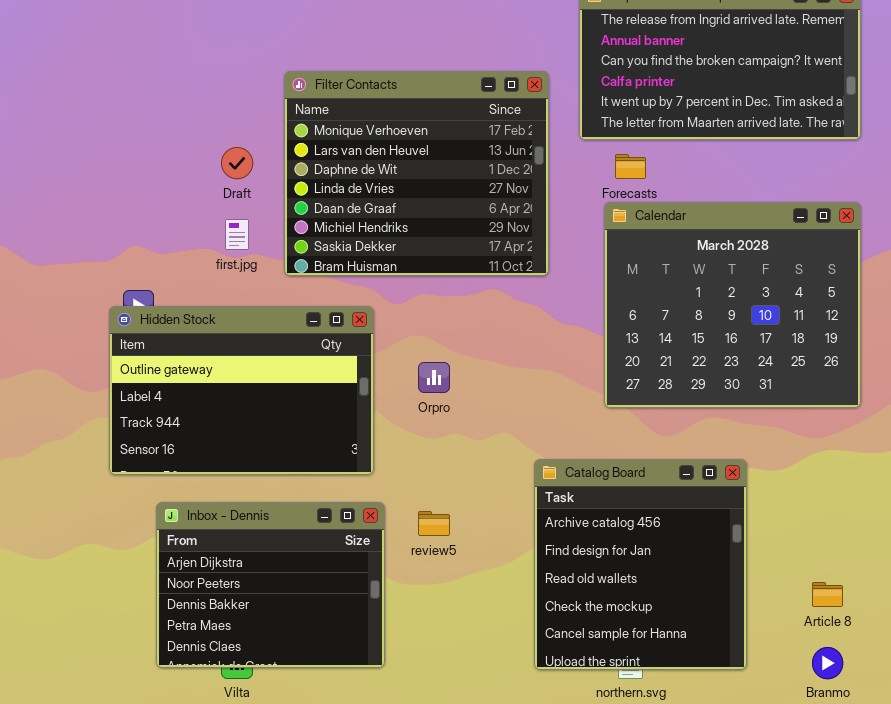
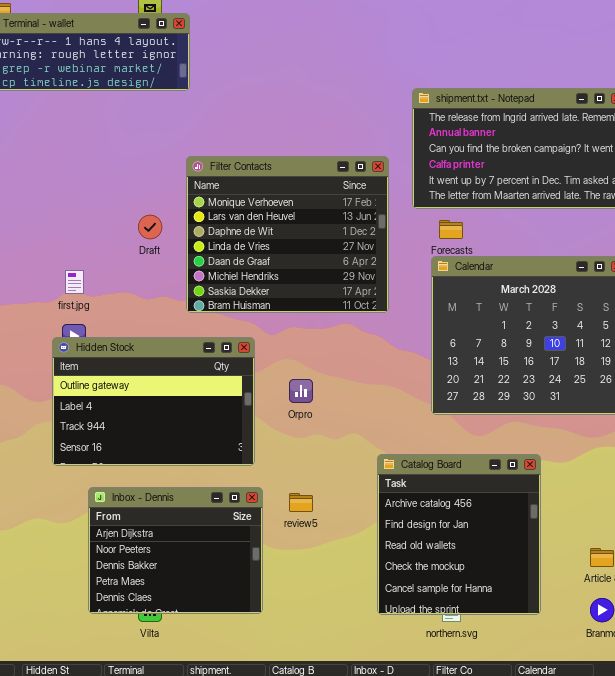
first.jpg: [225,219,249,250] -> [65,270,84,294], moved

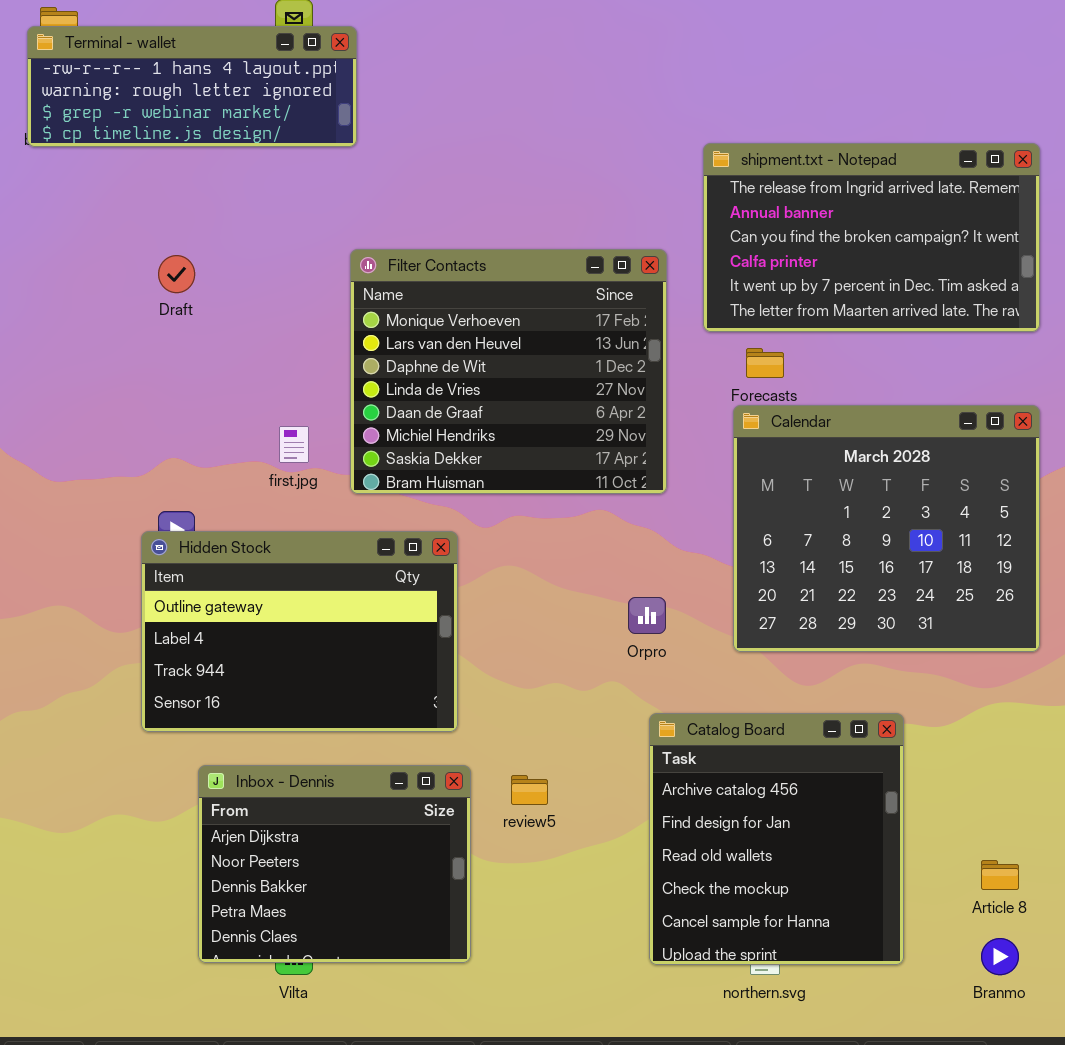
Draft: [138,215,162,239] -> [158,255,195,293], moved
first.jpg: [65,270,84,294] -> [279,426,309,463], moved
Orpro: [289,379,313,403] -> [628,597,666,634], moved

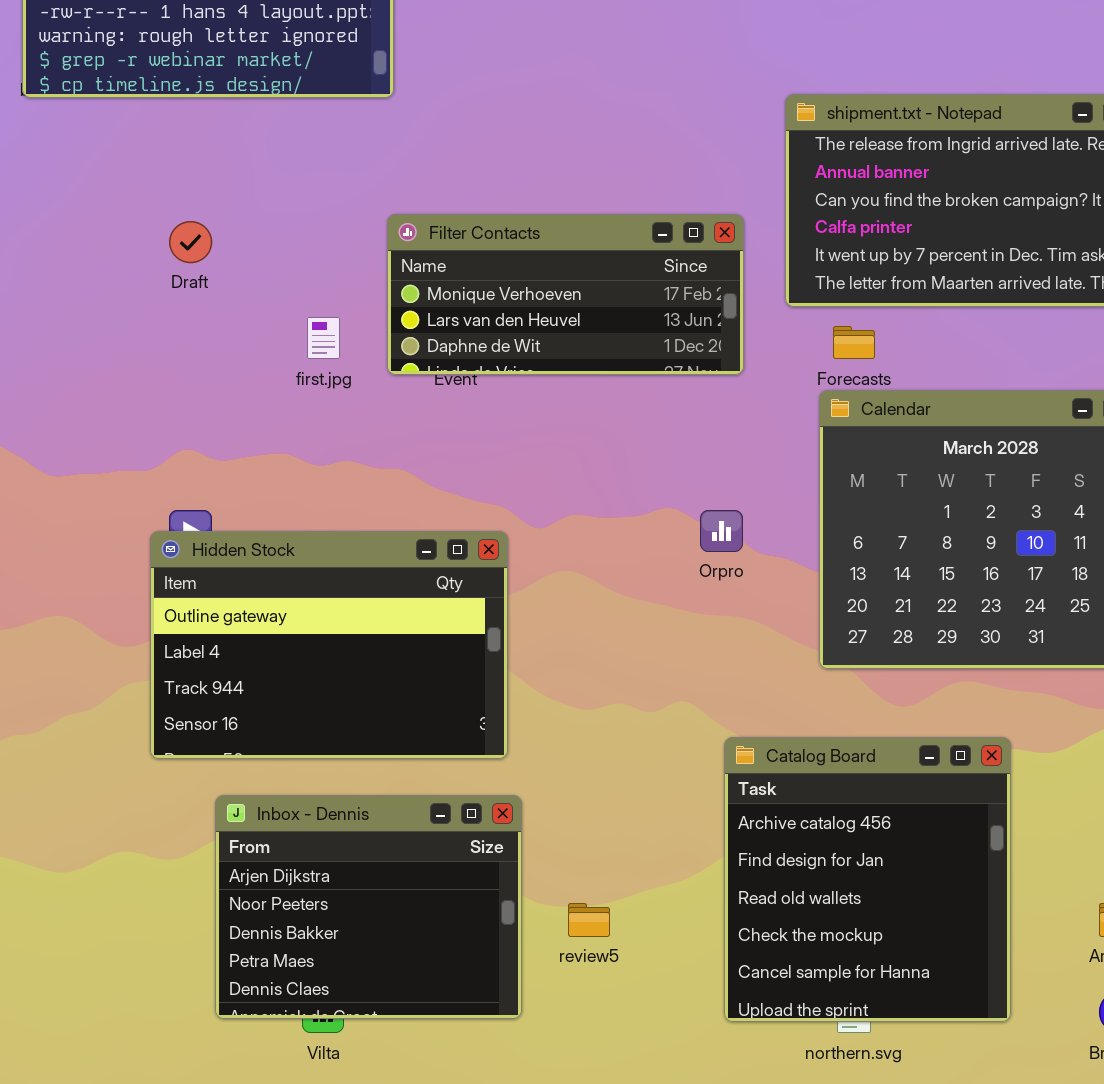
Filter Contacts: [350,249,667,494] -> [387,214,744,375], resized
first.jpg: [279,426,309,463] -> [307,317,340,359], moved
Orpro: [628,597,666,634] -> [700,510,743,552], moved
review5: [511,775,548,805] -> [568,903,610,937], moved

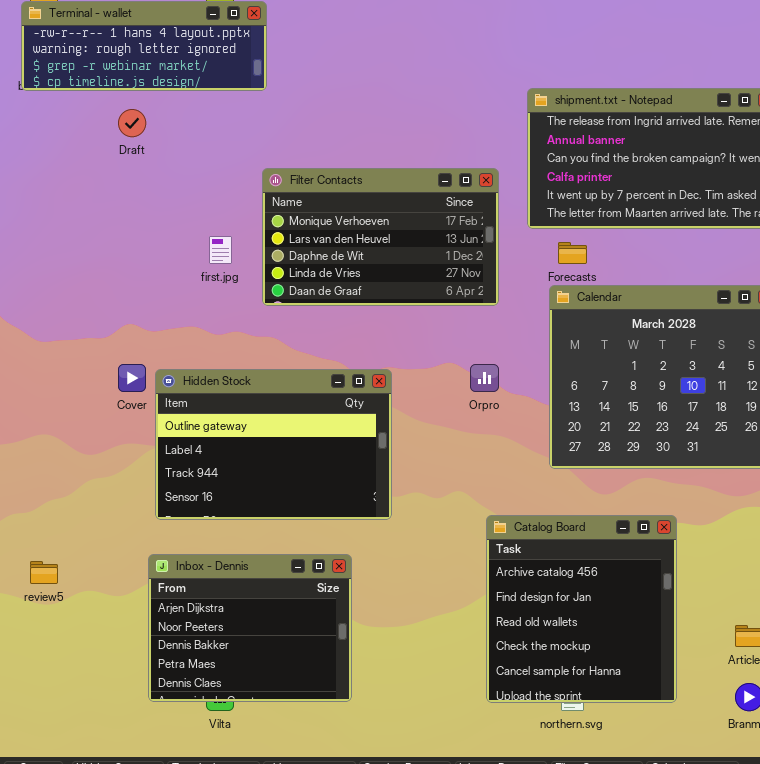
Filter Contacts: [387,214,744,375] -> [262,168,499,306], resized
Draft: [169,221,212,263] -> [118,109,146,137], moved
Hidden Stock: [150,531,508,759] -> [155,369,392,520], moved
review5: [568,903,610,937] -> [30,561,58,584], moved

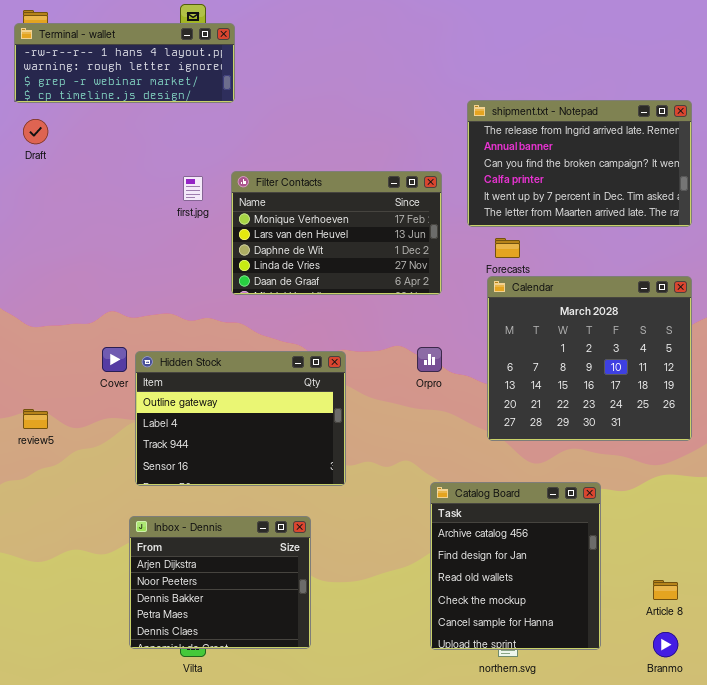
Draft: [118,109,146,137] -> [23,119,48,144], moved
first.jpg: [209,236,232,264] -> [183,176,203,201], moved
review5: [30,561,58,584] -> [23,409,48,429], moved

